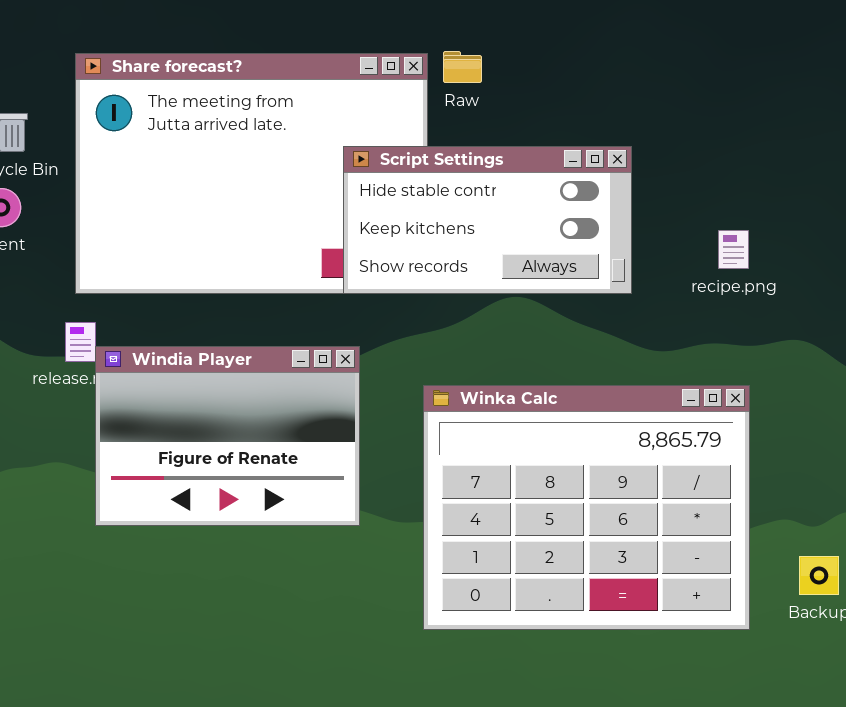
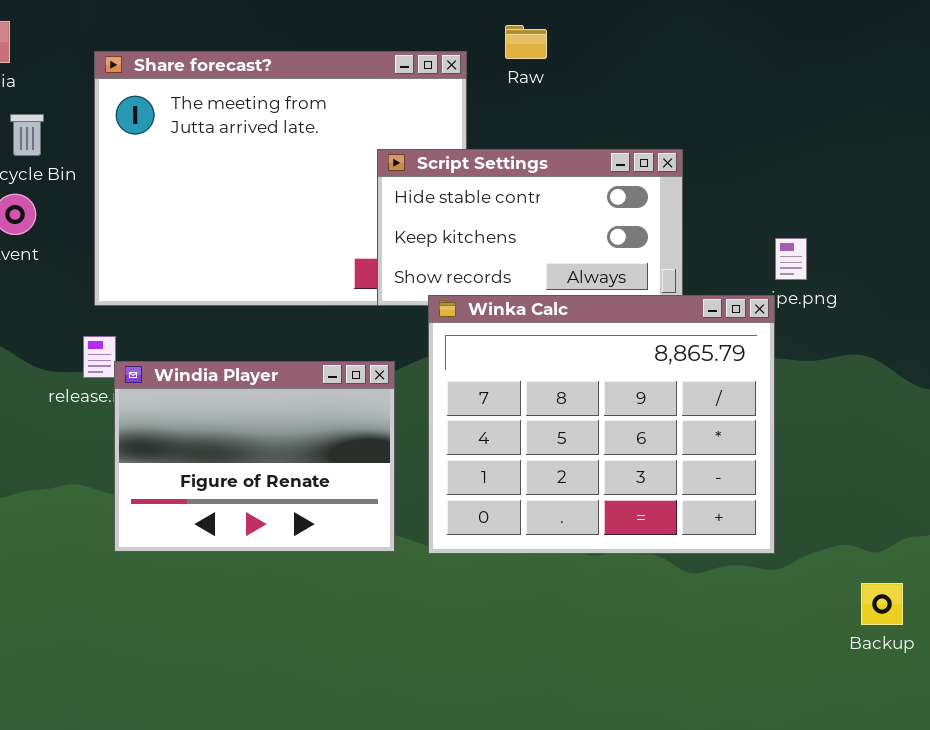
Raw: [443,51,482,83] -> [505,25,547,59], moved
Winka Calc: [423,385,750,630] -> [428,295,775,554], moved

